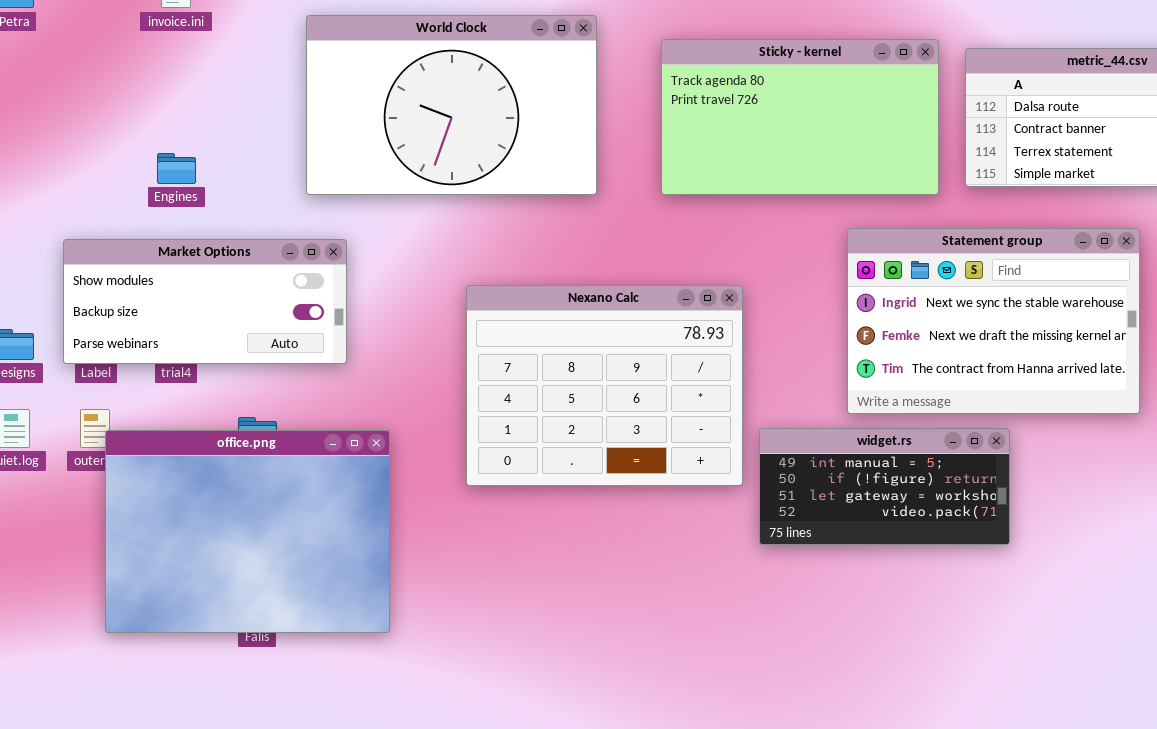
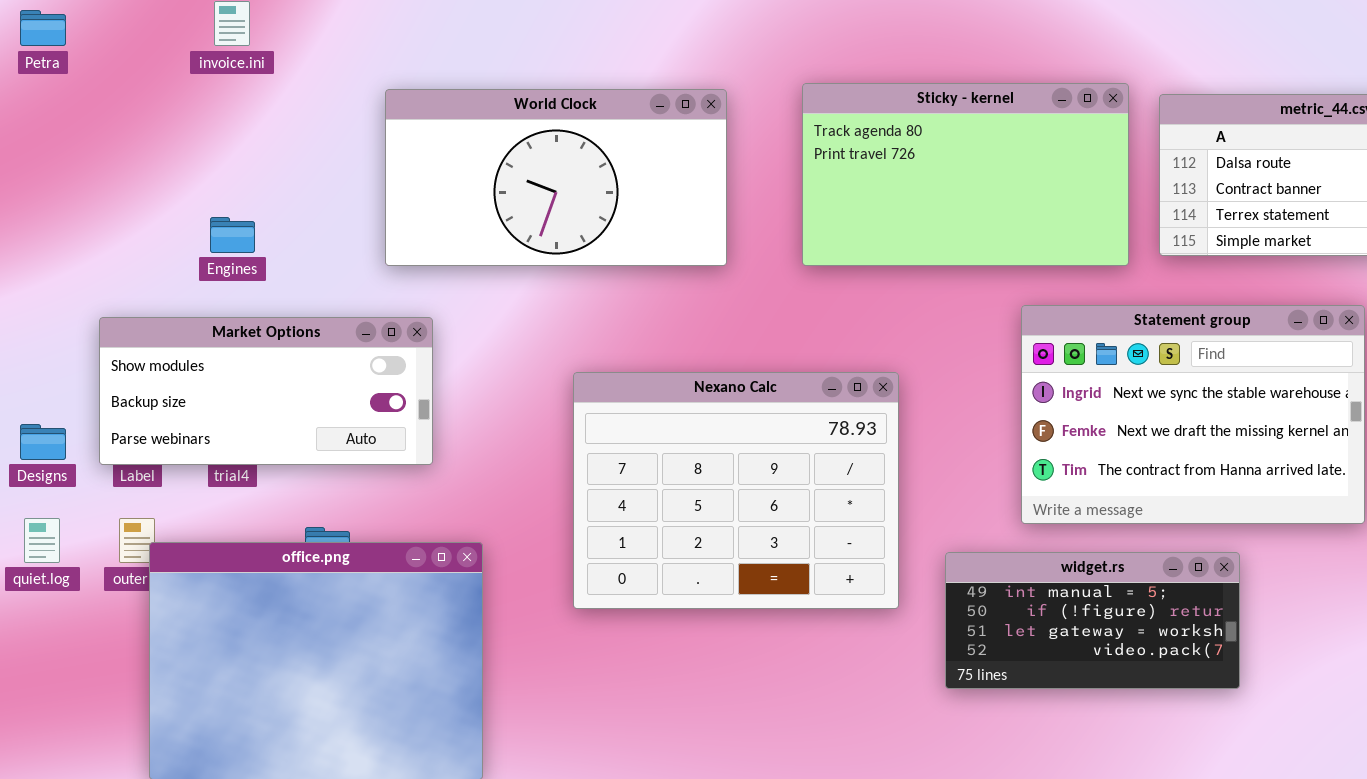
World Clock: [306,15,597,195] -> [385,89,727,266], resized
widget.rs: [759,428,1010,545] -> [945,552,1240,689], moved

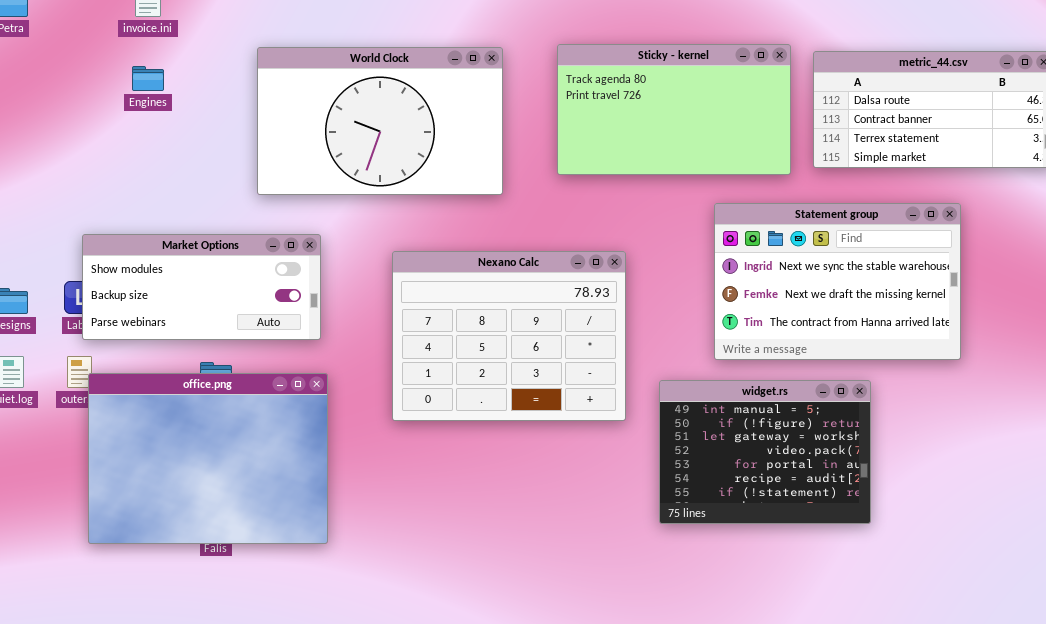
World Clock: [385,89,727,266] -> [257,47,503,195], resized
Engines: [210,217,255,253] -> [132,66,164,91], moved
Market Options: [99,317,433,465] -> [82,234,321,340], moved
widget.rs: [945,552,1240,689] -> [659,380,871,524], resized

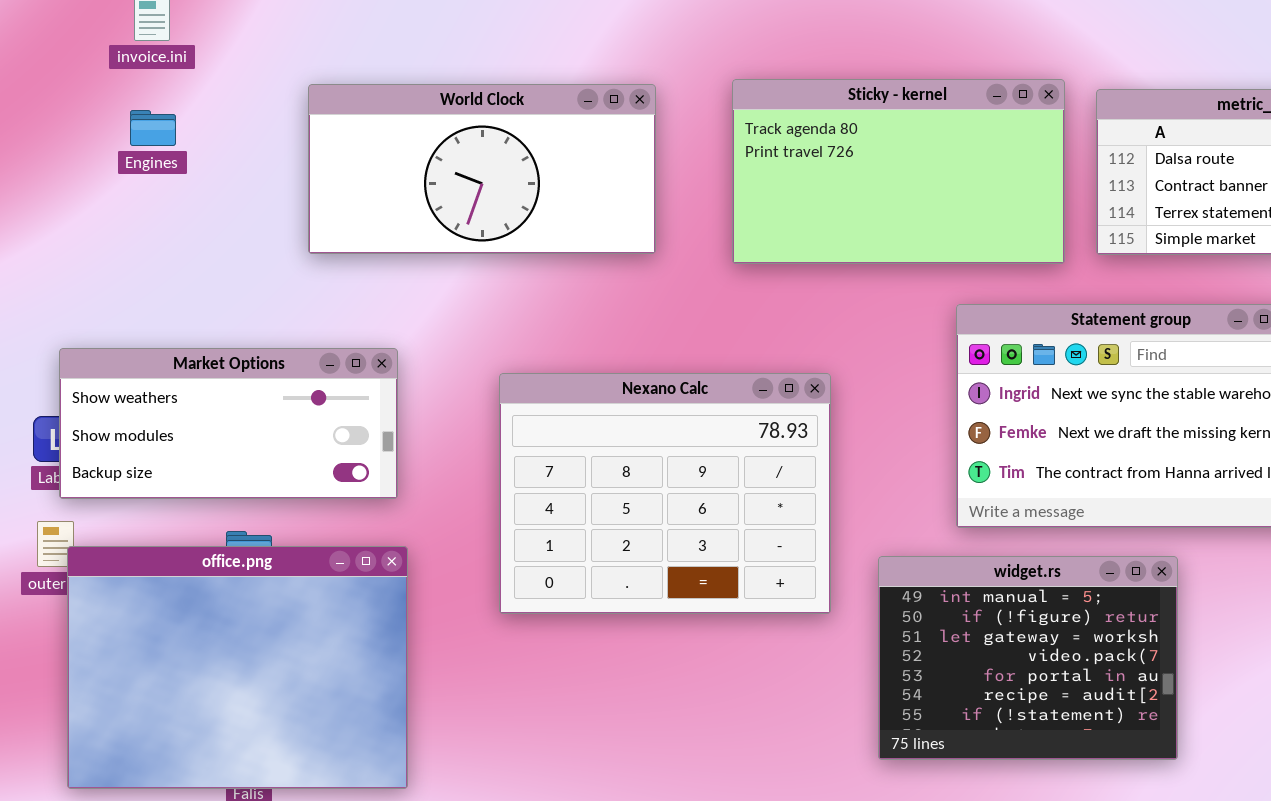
World Clock: [257,47,503,195] -> [308,84,656,254], resized
Market Options: [82,234,321,340] -> [59,348,398,499], scrolled up 1 row

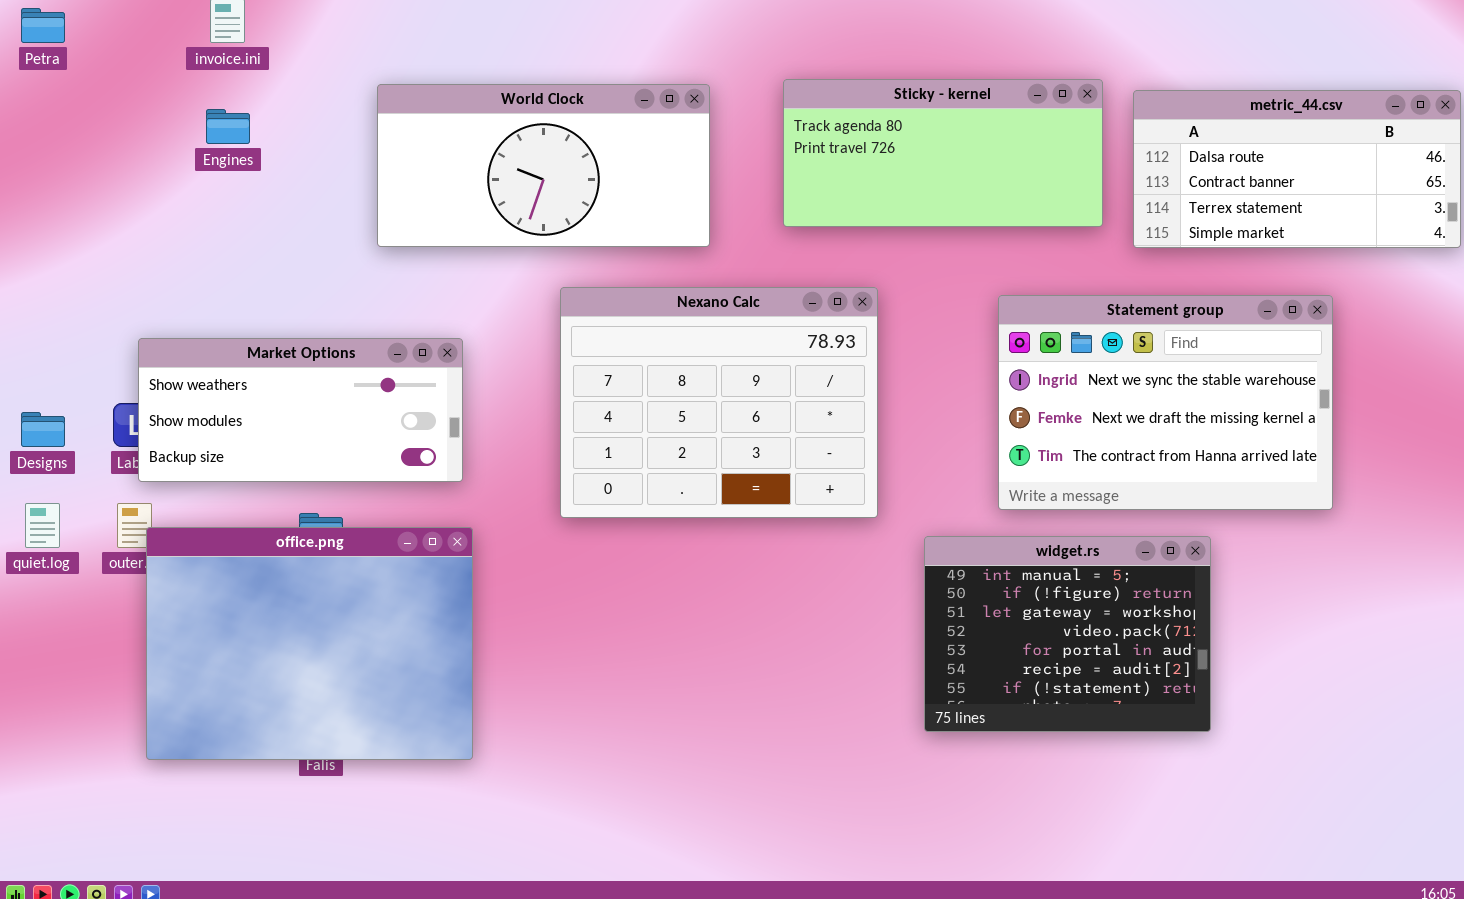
Sticky - kernel: [732,79,1065,264] -> [783,79,1103,227], resized
Nexano Calc: [499,373,831,614] -> [560,287,878,518], moved

